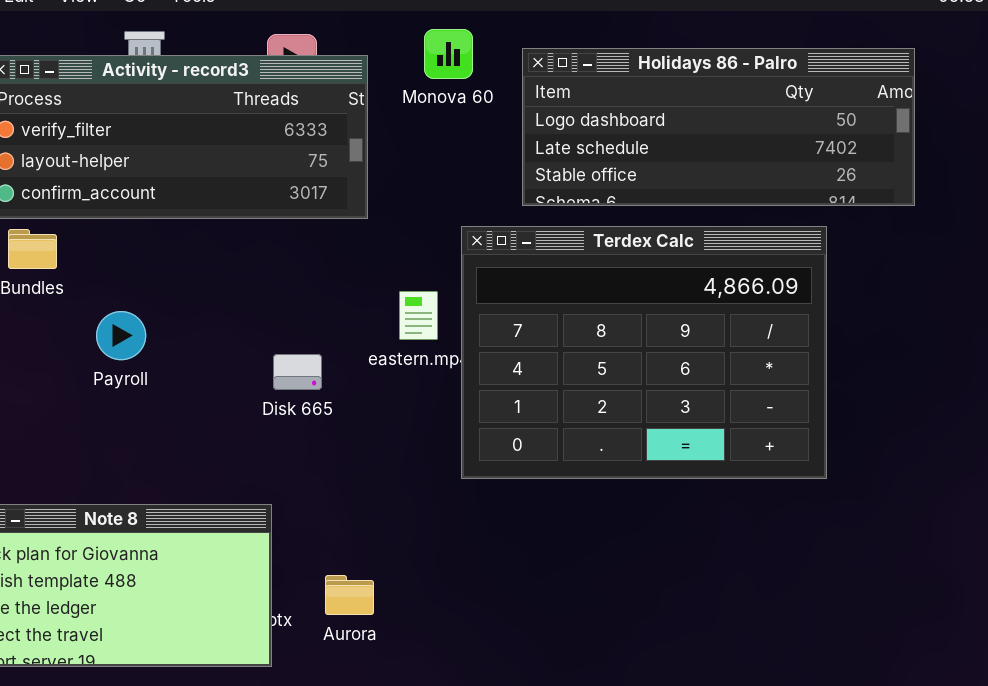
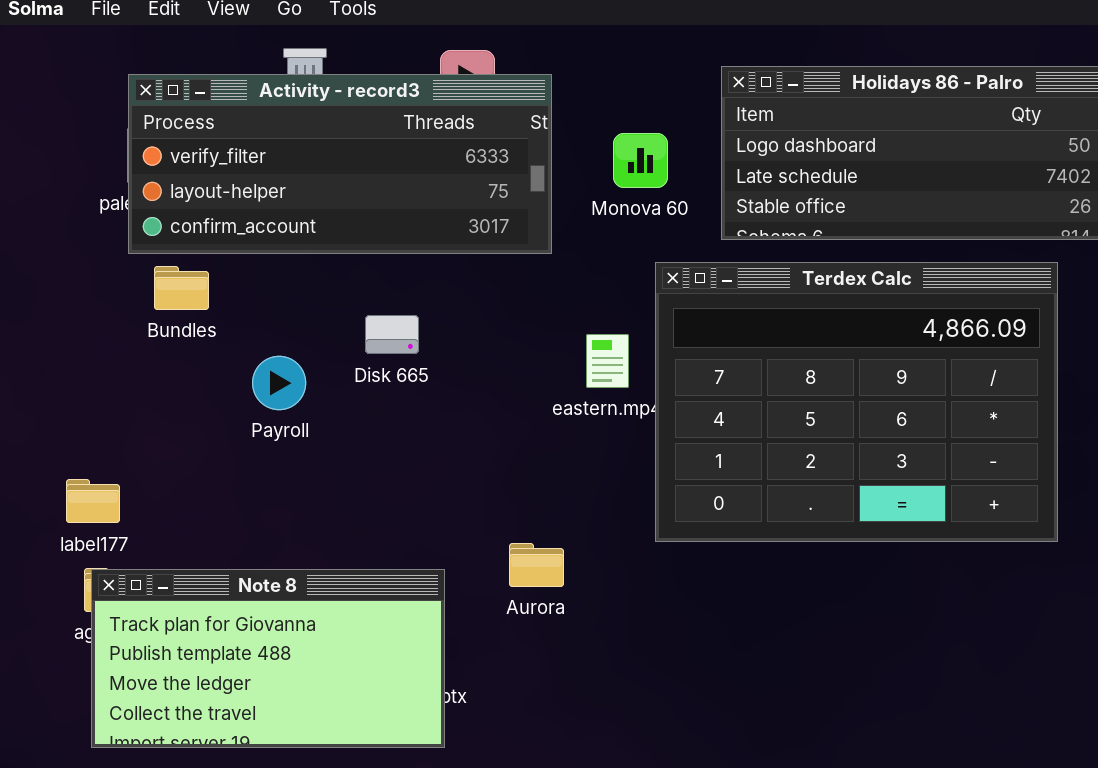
Monova 60: [424,29,473,79] -> [613,133,668,188], moved
Disk 665: [273,354,322,390] -> [365,315,419,354], moved
Aurora: [325,575,374,615] -> [509,543,564,587], moved

